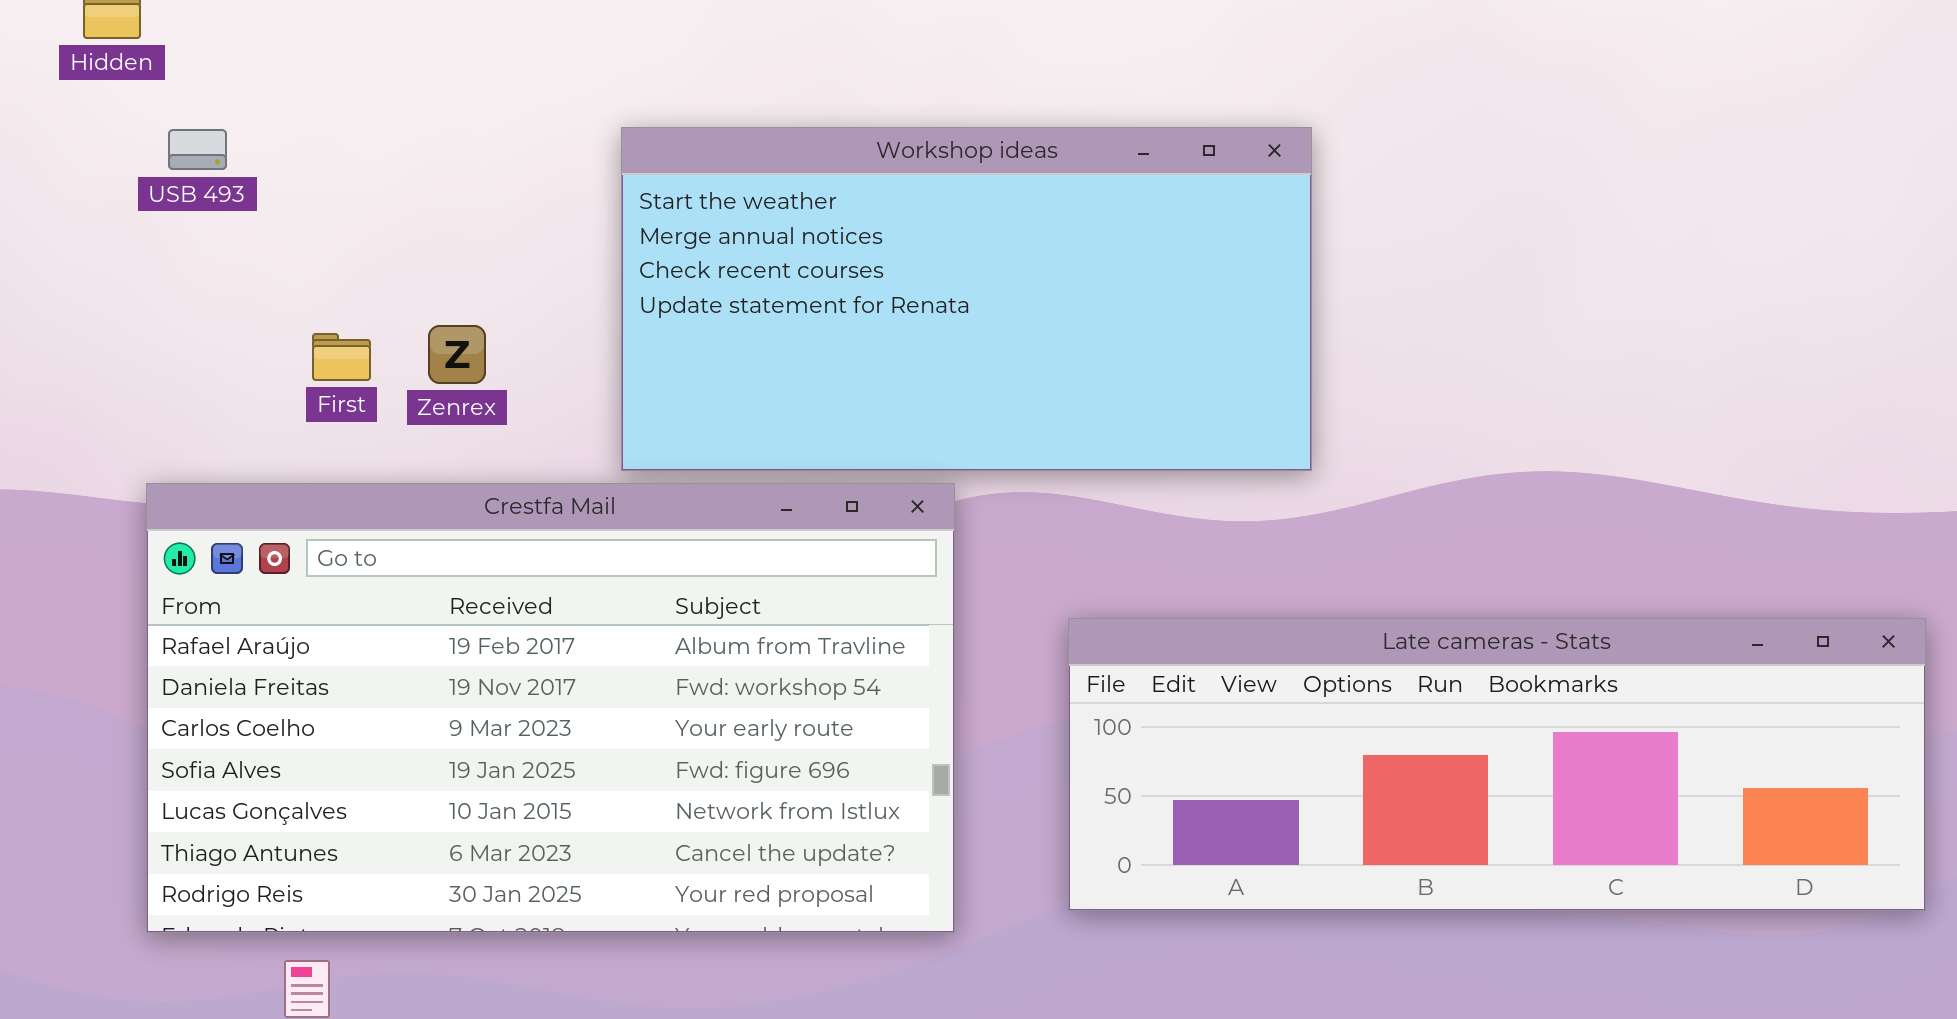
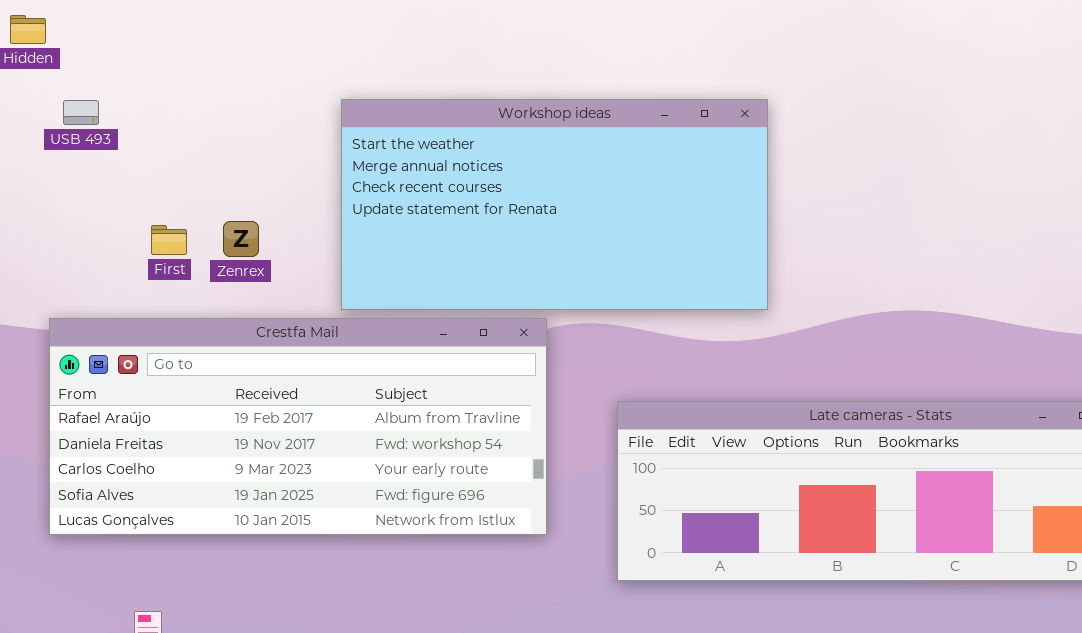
Crestfa Mail: [146,483,955,933] -> [49,318,547,535], resized

